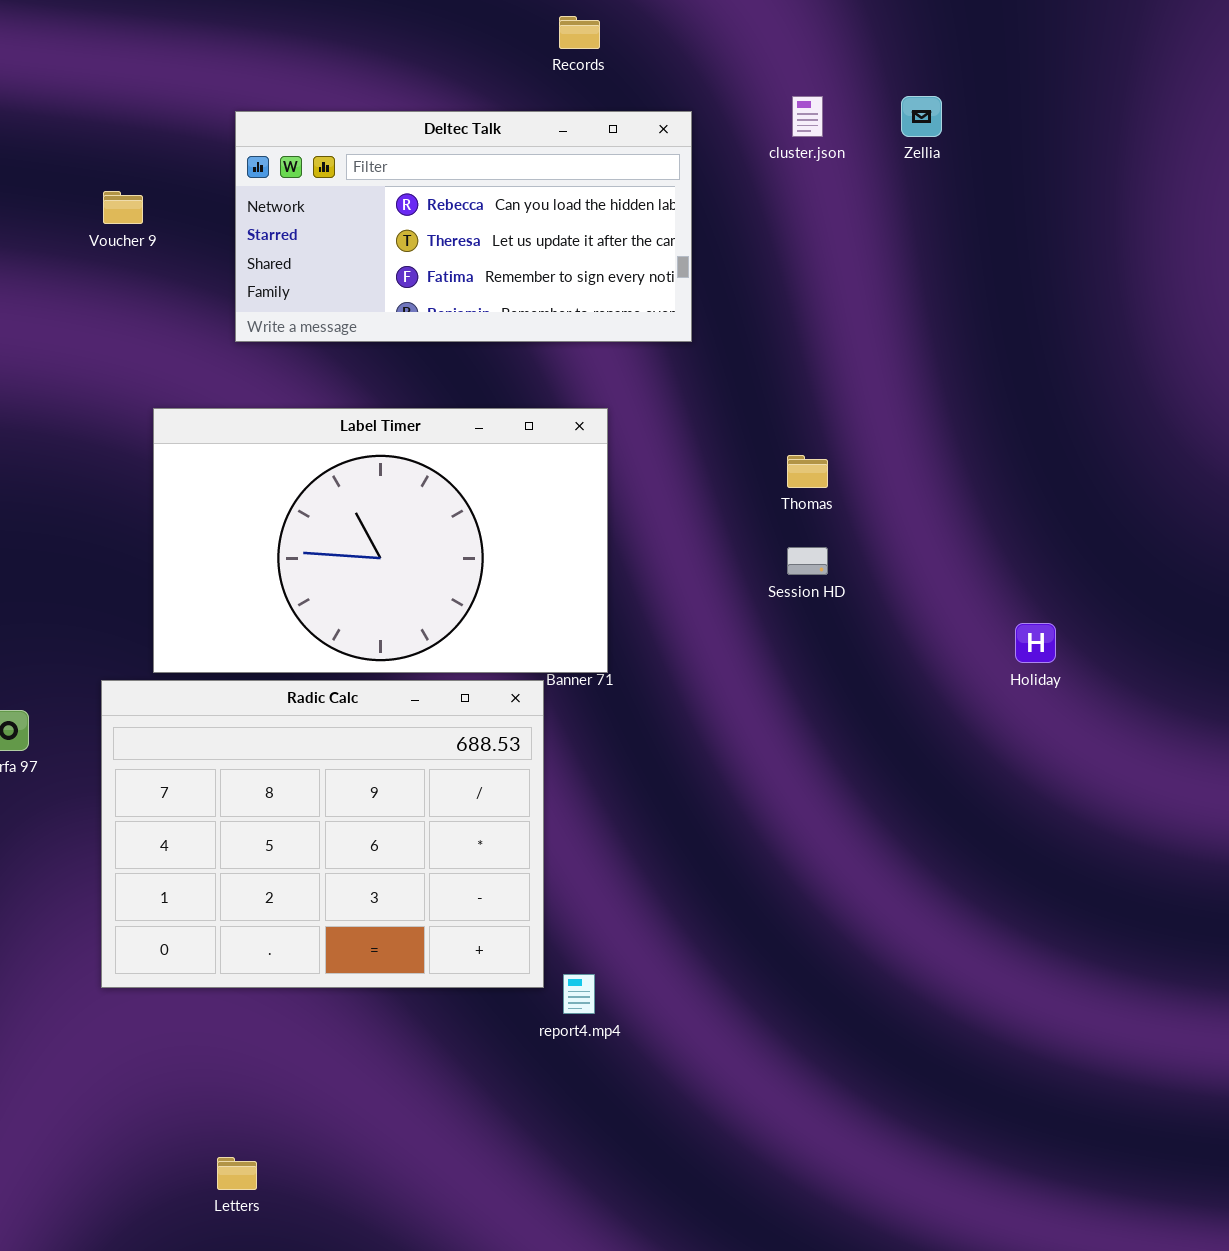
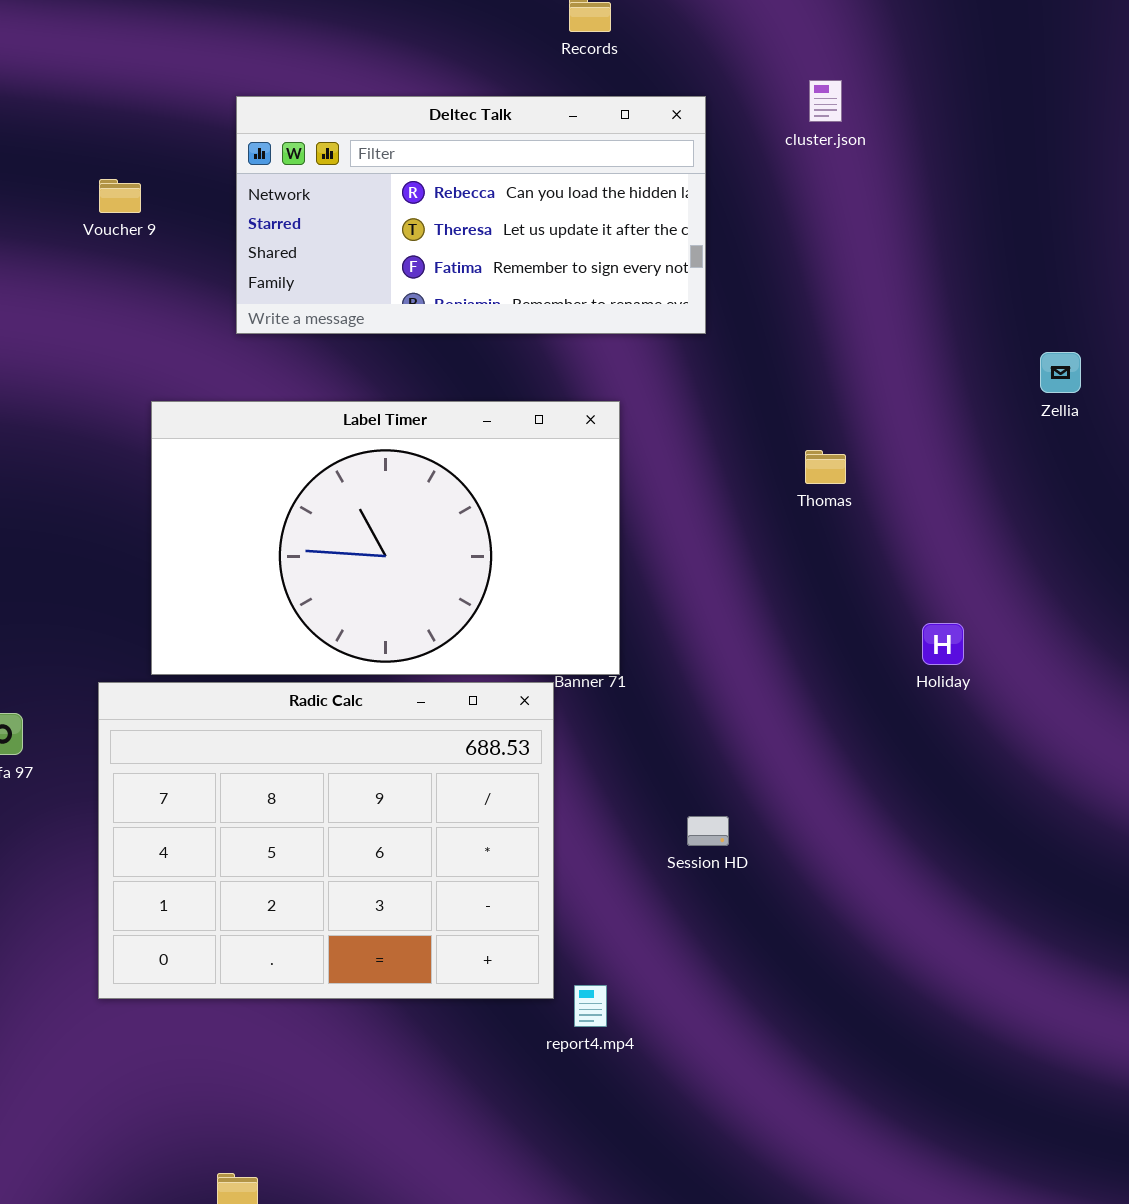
Zellia: [901,96,942,137] -> [1040,352,1081,393], moved
Session HD: [787,547,828,575] -> [687,816,729,846], moved
Holiday: [1015,623,1056,663] -> [922,623,964,665], moved

